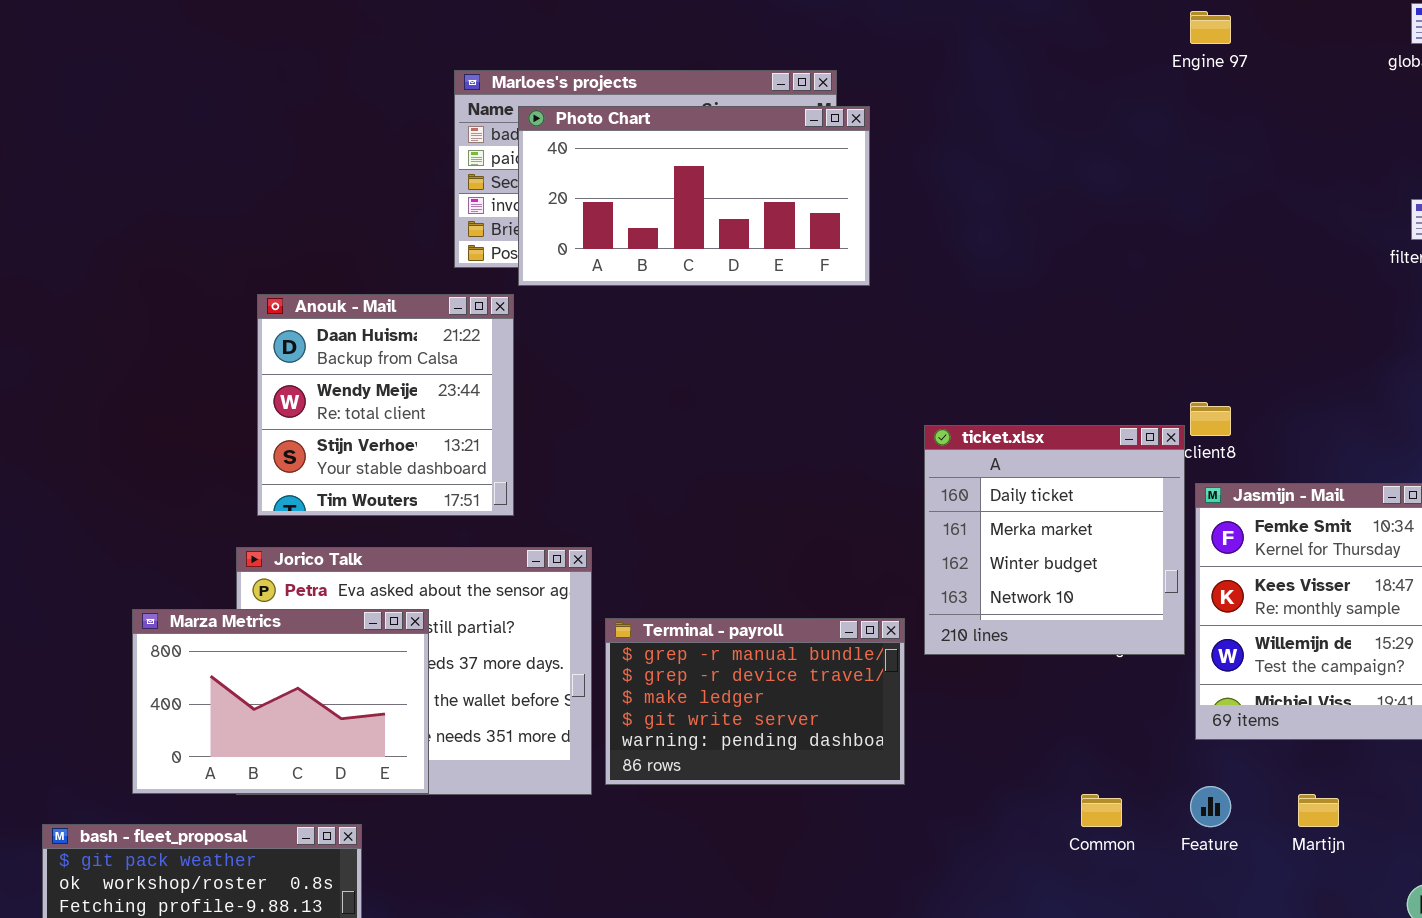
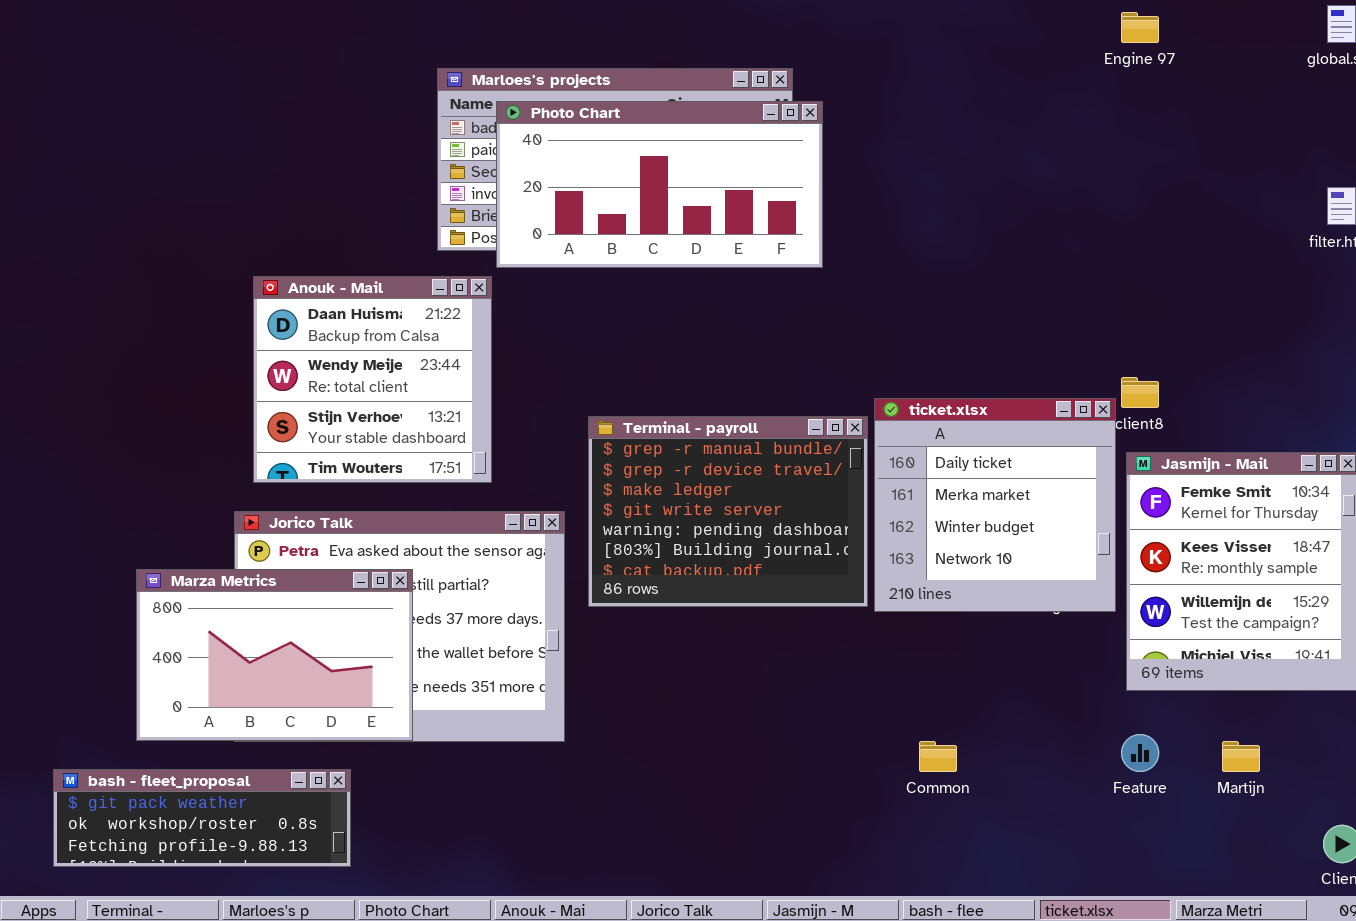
Terminal - payroll: [605,618,905,785] -> [588,416,868,607], moved, resized
Common: [1081,794,1122,827] -> [919,741,957,772], moved

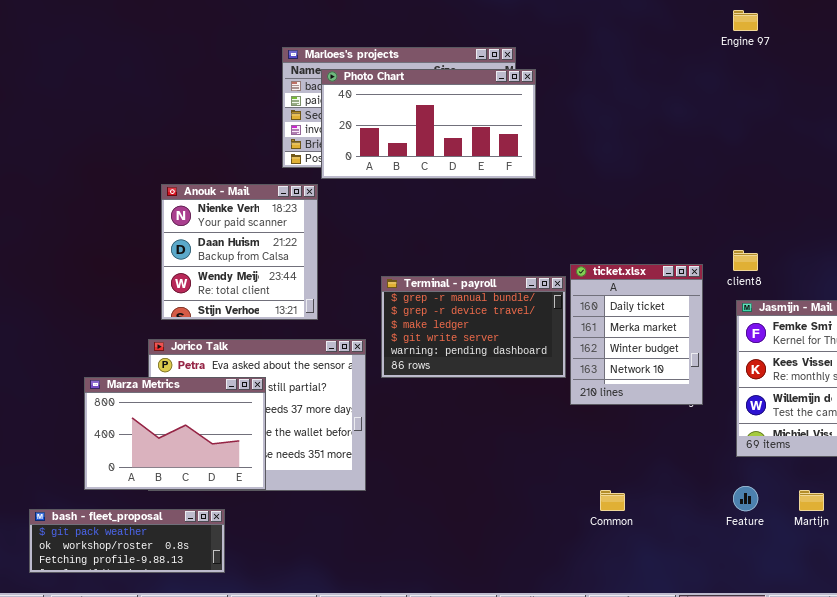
Anouk - Mail: [253,276,492,483] -> [161,184,318,320], scrolled up 1 row
ticket.xlsx: [874,398,1116,612] -> [570,264,703,405], resized
Terminal - payroll: [588,416,868,607] -> [381,276,566,378], resized

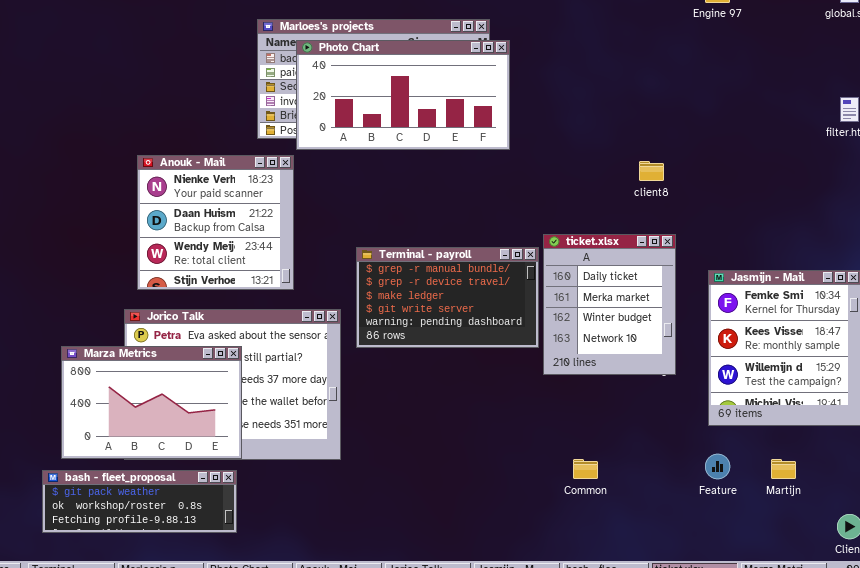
client8: [733,250,758,271] -> [639,161,664,181], moved
bash - fleet_proposal: [29,509,225,573] -> [42,470,237,533], moved

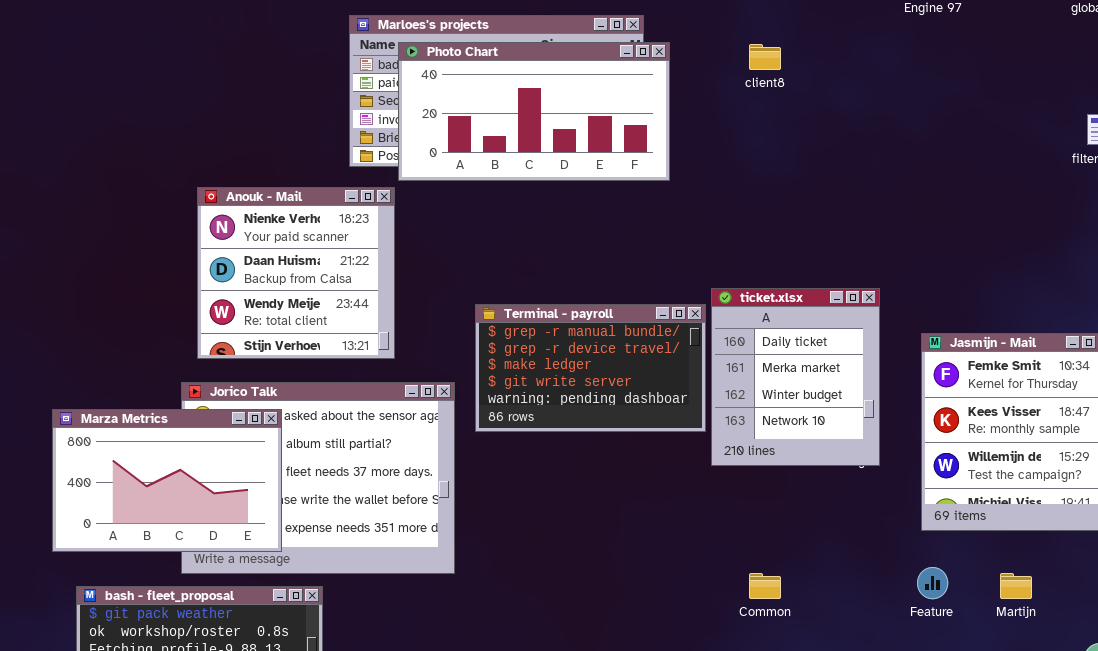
client8: [639,161,664,181] -> [749,44,781,70], moved
Marza Metrics: [61,346,242,459] -> [52,409,282,552], moved

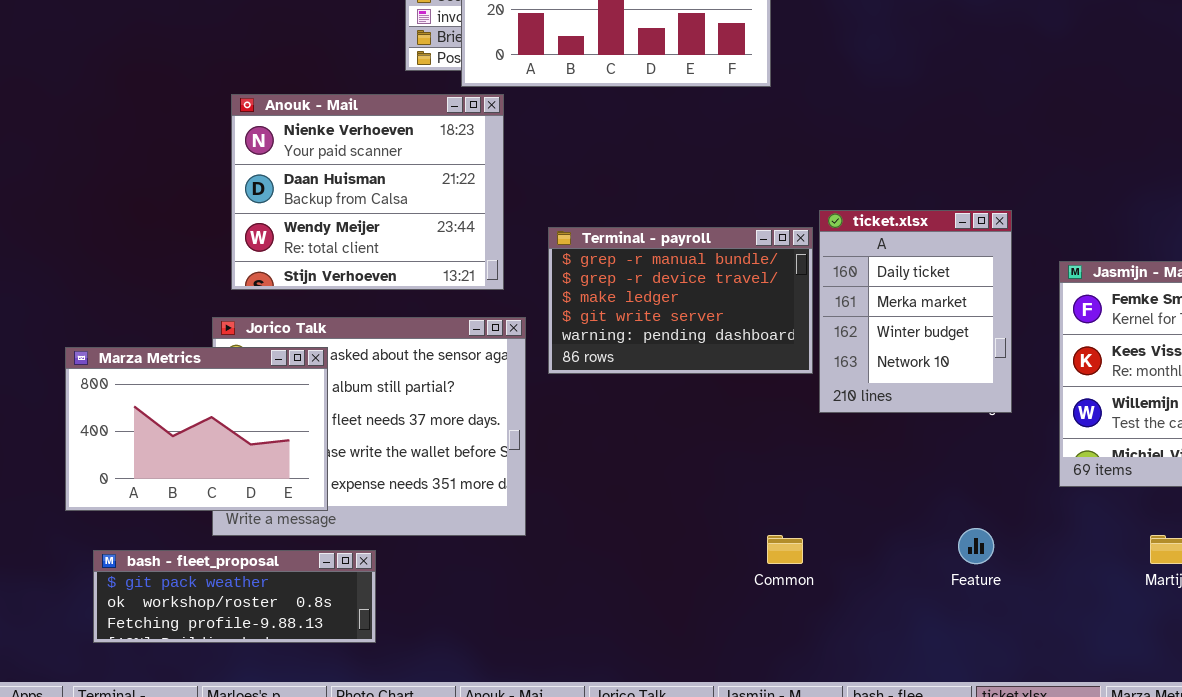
Anouk - Mail: [197,187,395,359] -> [231,94,504,290], resized
Feature: [917,567,948,599] -> [958,528,994,564], moved
Common: [749,573,781,599] -> [767,535,803,564], moved

